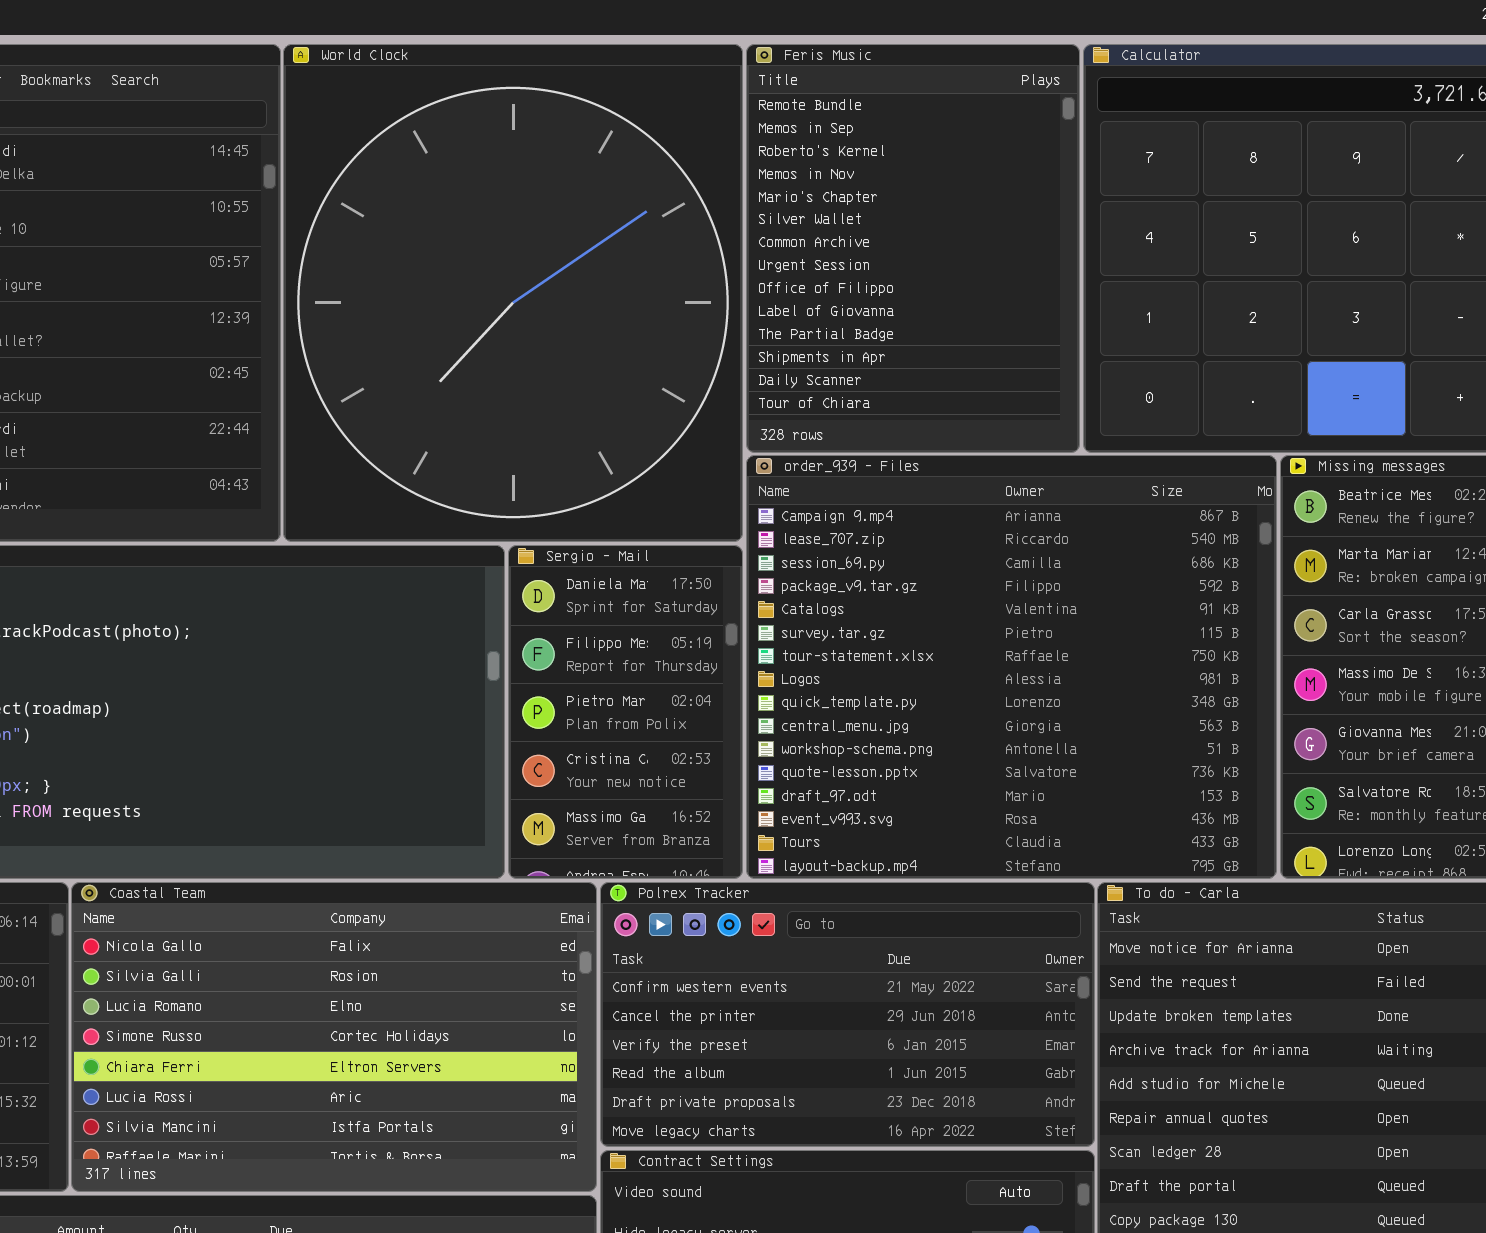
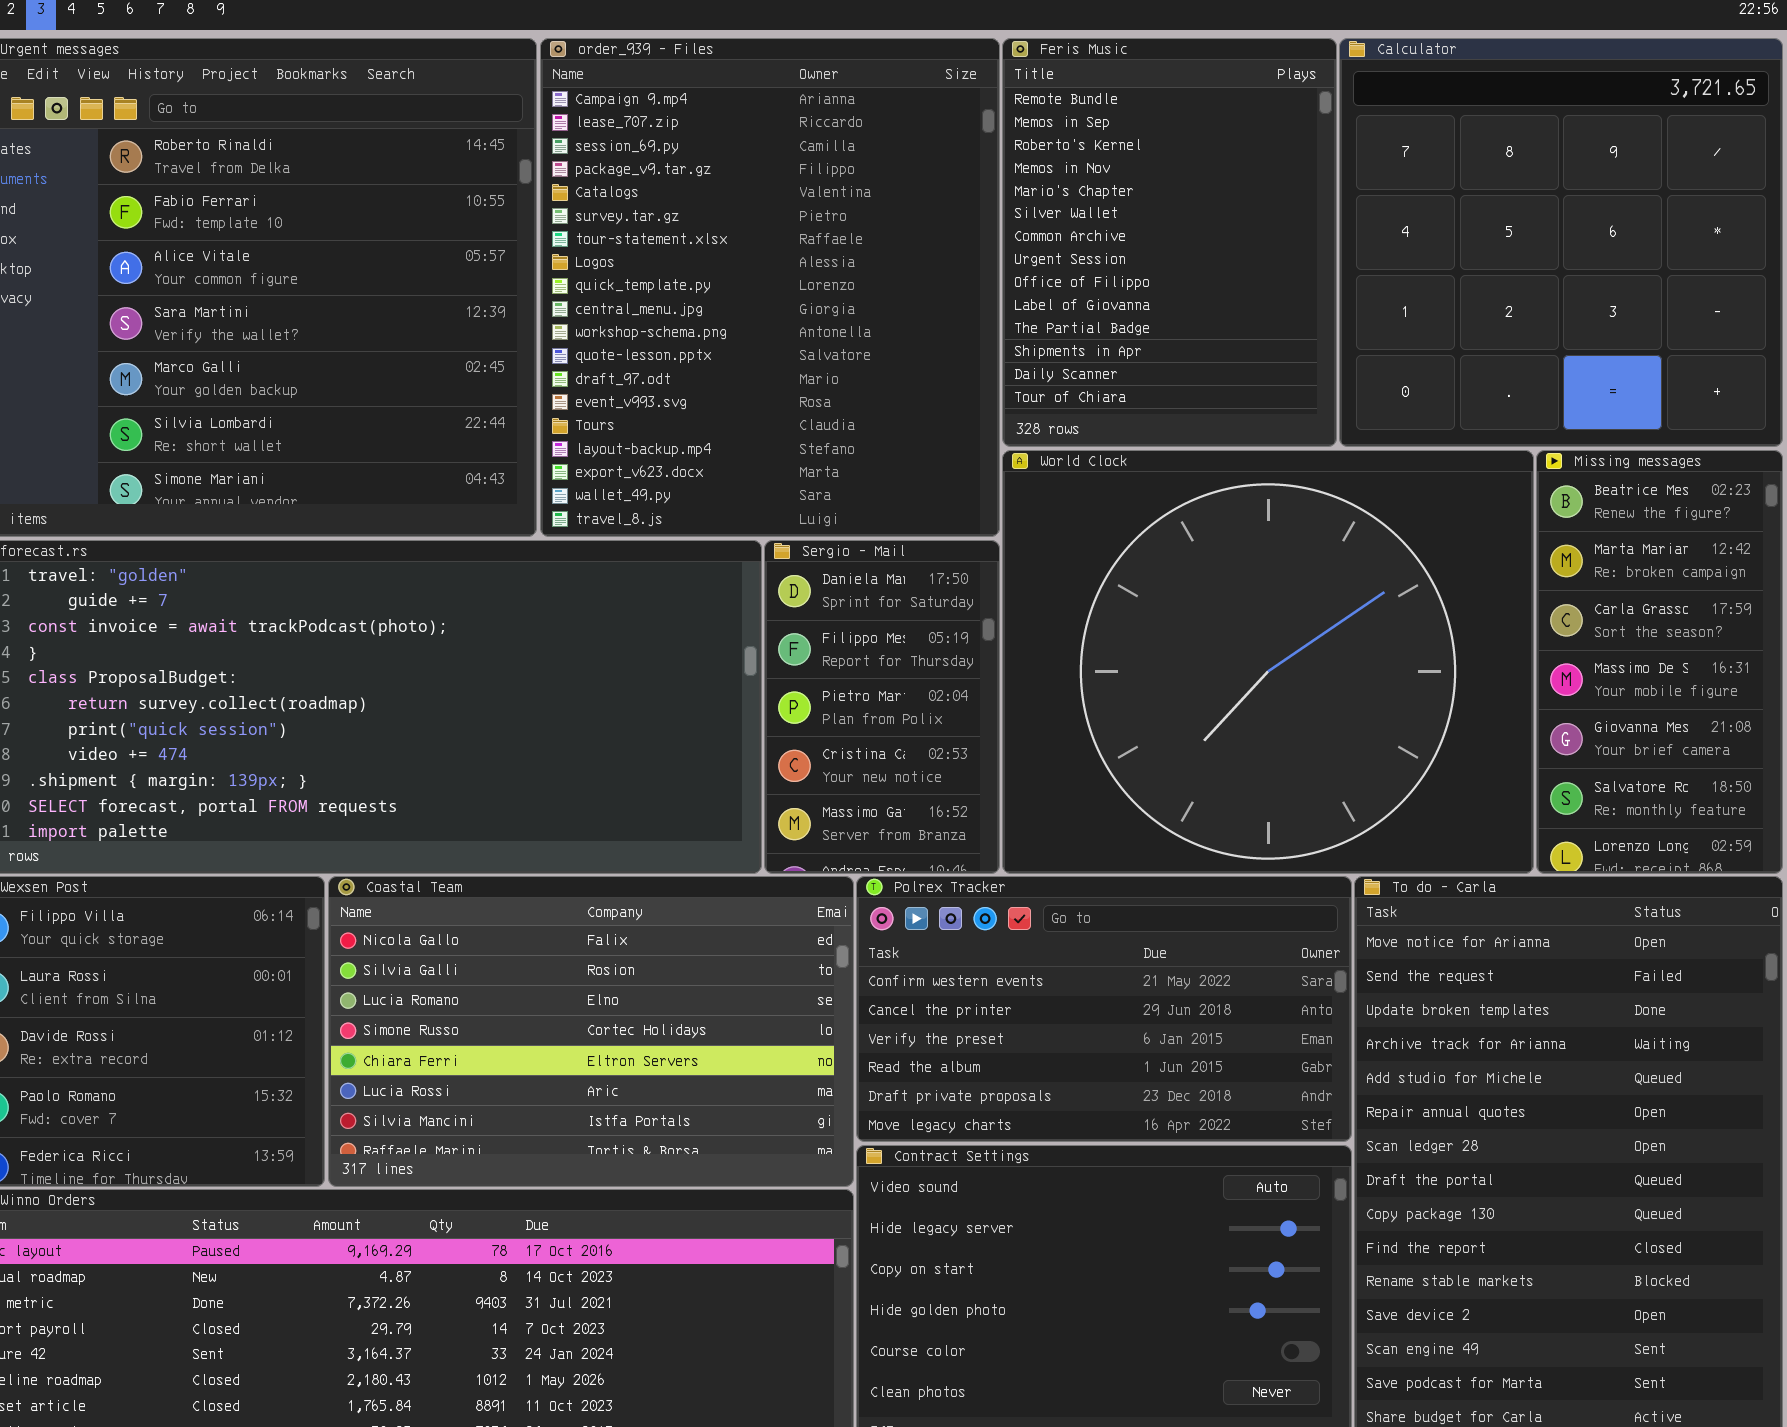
World Clock: [283,44,743,542] -> [1002,450,1534,874], moved, resized
order_939 - Files: [746,455,1277,879] -> [540,38,1000,537], moved, resized

